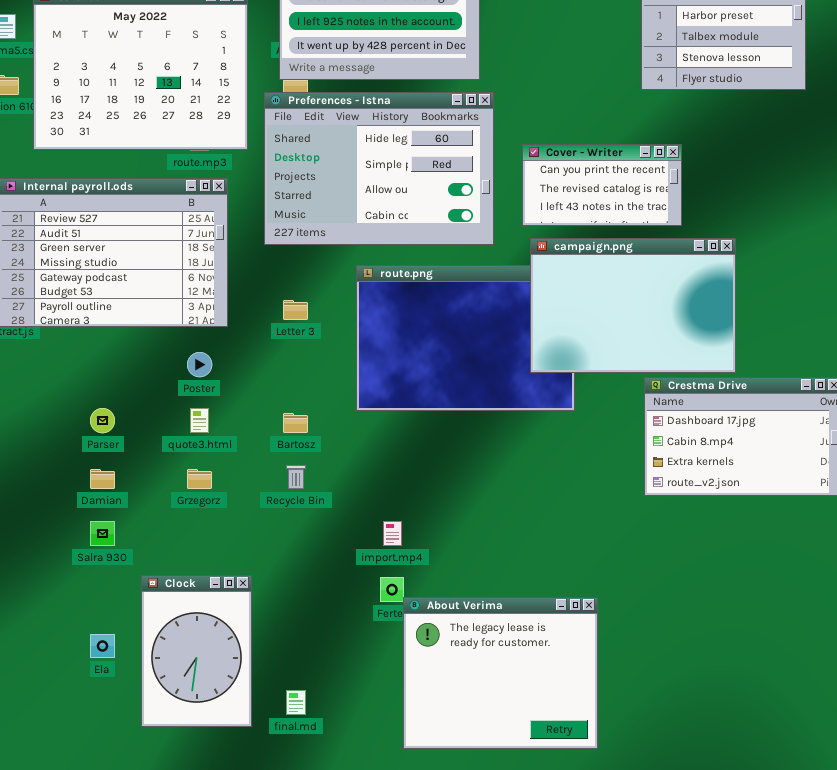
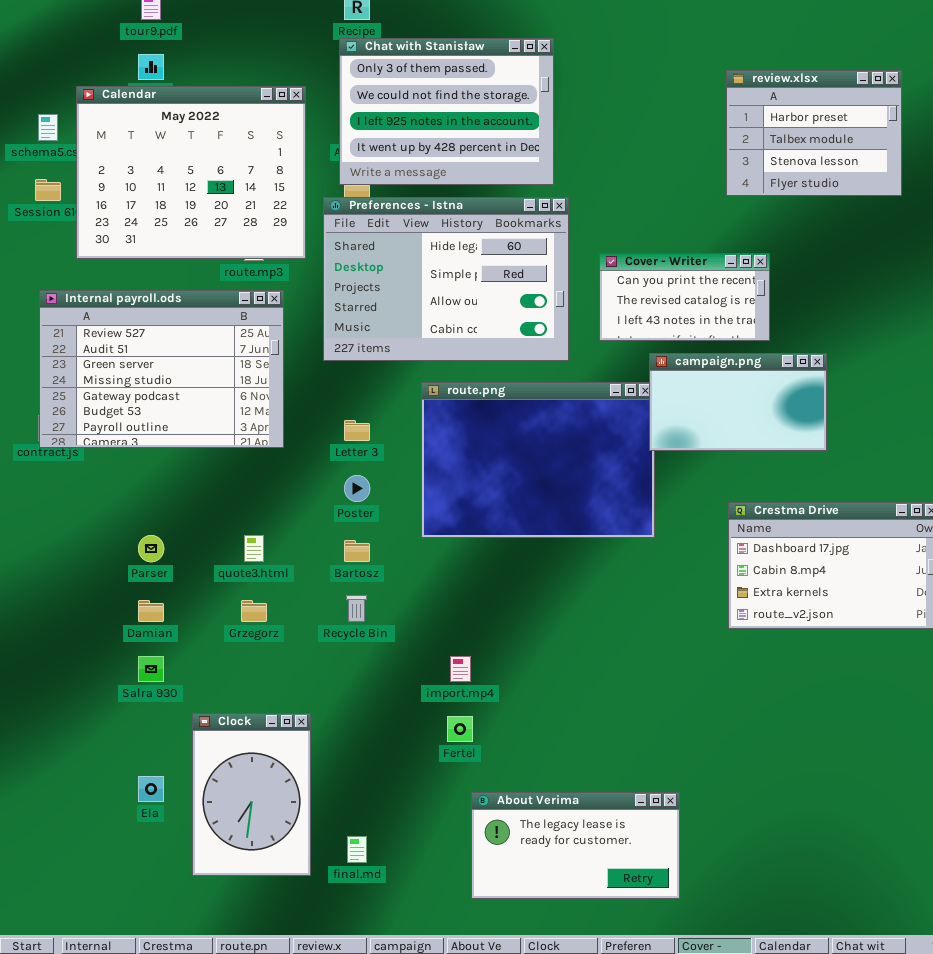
campaign.png: [530,238,736,373] -> [649,353,827,451], resized
Poster: [187,352,212,377] -> [344,475,370,502], moved
About Verima: [403,597,598,749] -> [471,792,680,899], resized

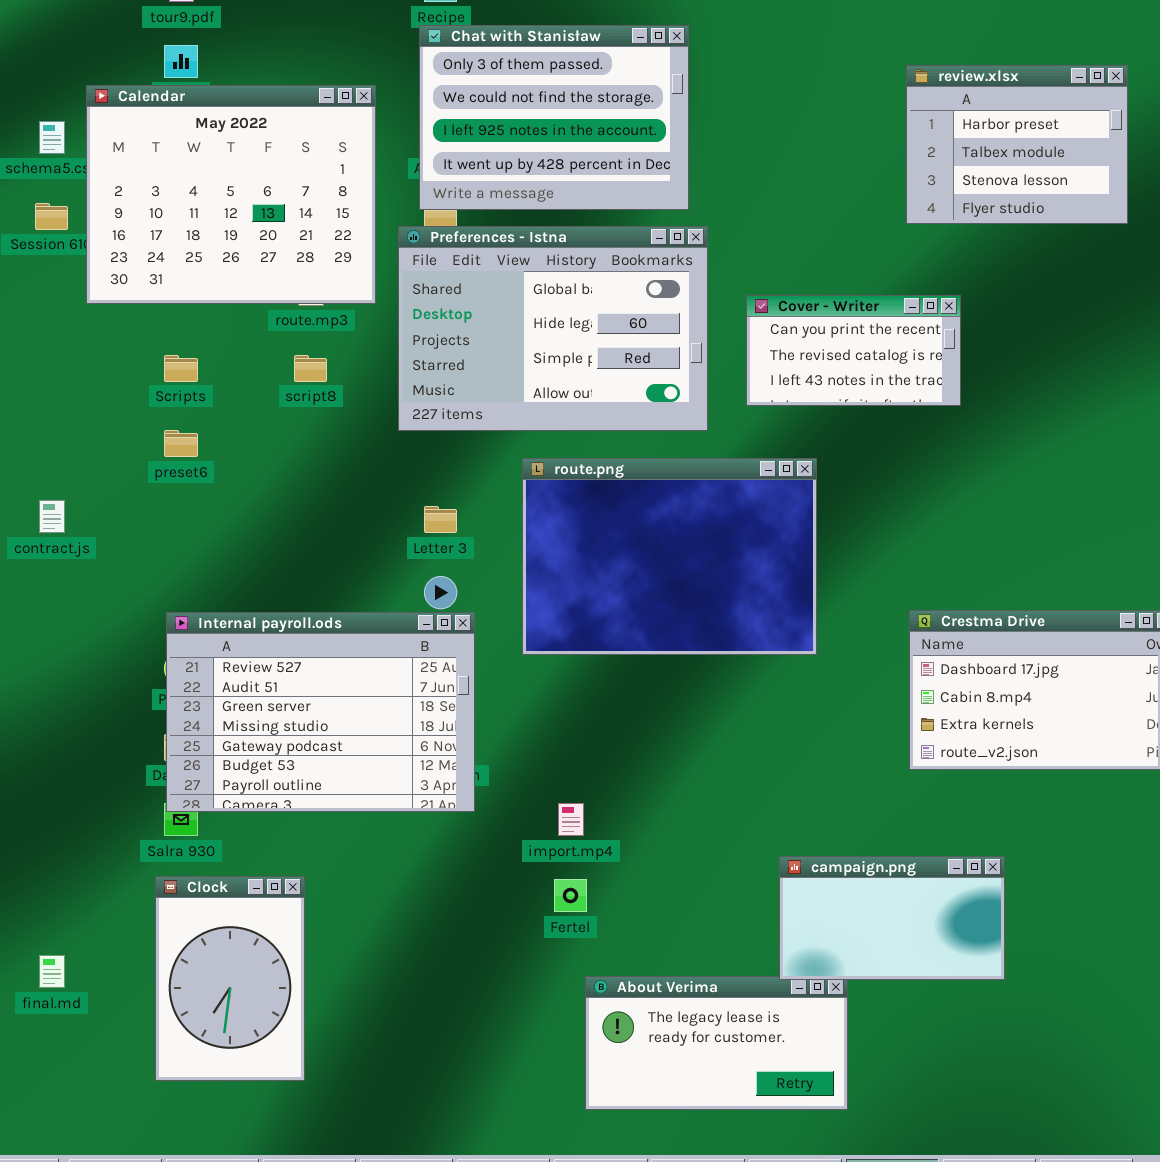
Preferences - Istna: [323,197,569,361] -> [398,226,708,431], scrolled up 1 row
Internal payroll.ods: [39,290,284,448] -> [166,612,475,812], moved
campaign.png: [649,353,827,451] -> [779,856,1005,980], moved
Clock: [192,713,311,876] -> [155,876,305,1081], moved
final.md: [347,836,367,863] -> [39,955,65,988], moved

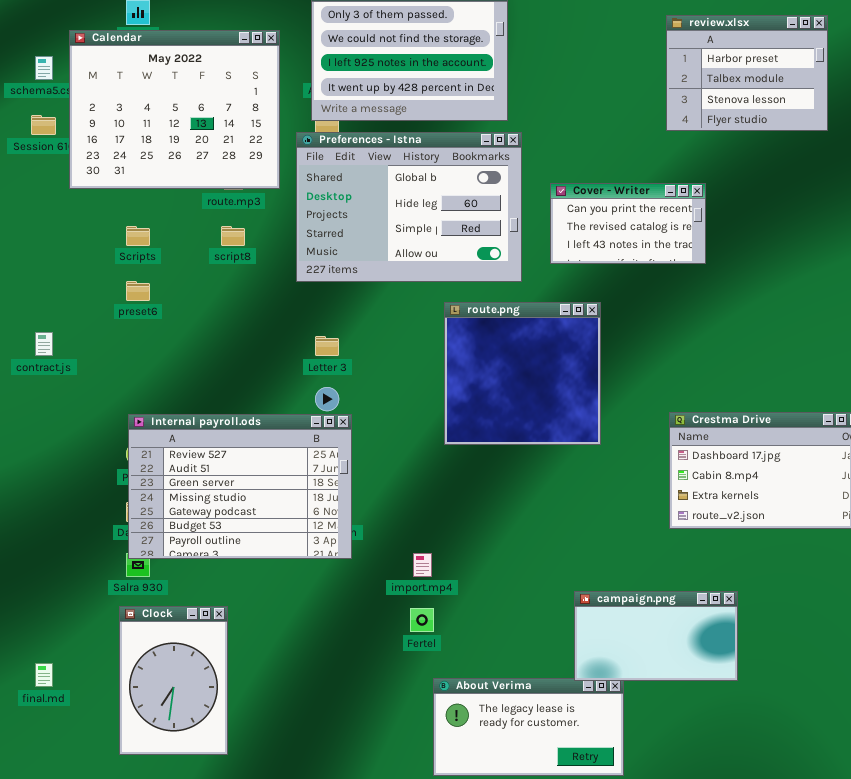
route.png: [522,458,817,655] -> [444,302,601,445], resized

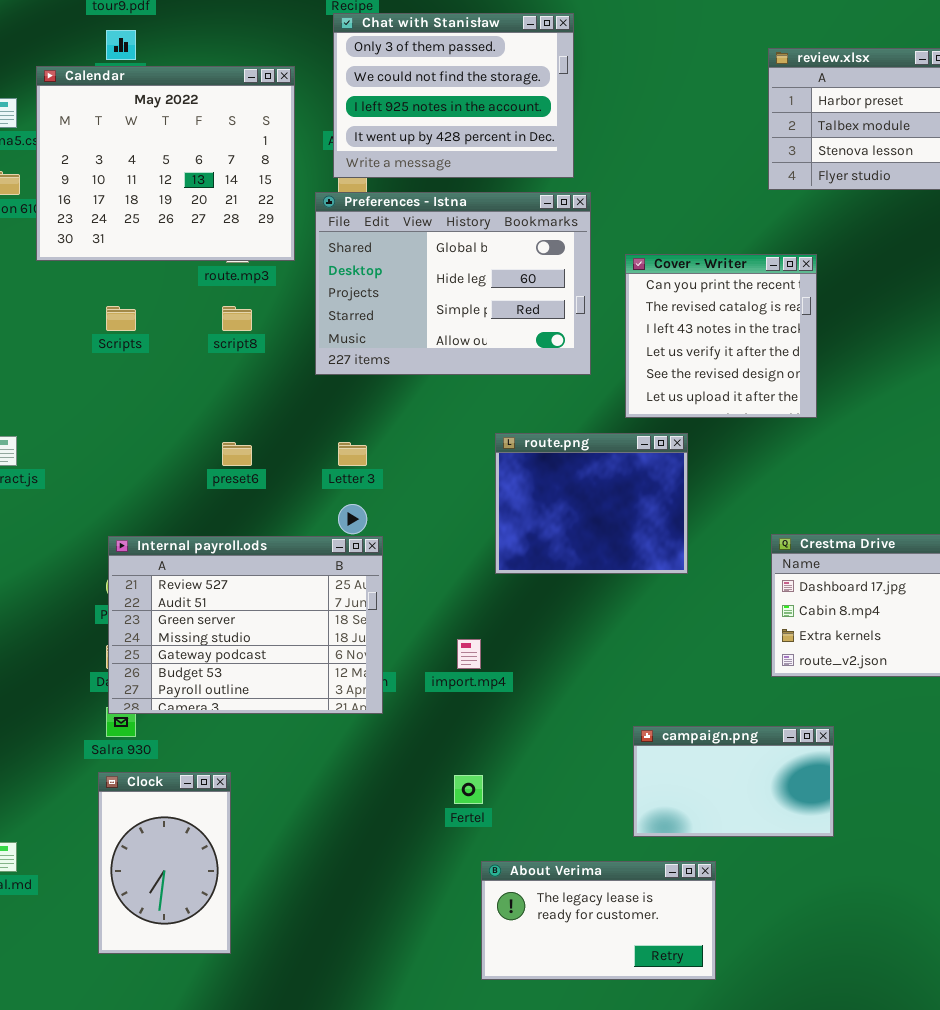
Cover - Writer: [550,183,706,264] -> [625,254,817,418], resized
preset6: [126,281,150,301] -> [222,442,252,466], moved
route.png: [444,302,601,445] -> [495,433,688,574], resized
import.mp4: [413,553,432,577] -> [457,639,481,669], moved
campaign.png: [574,591,738,681] -> [633,726,834,837], moved

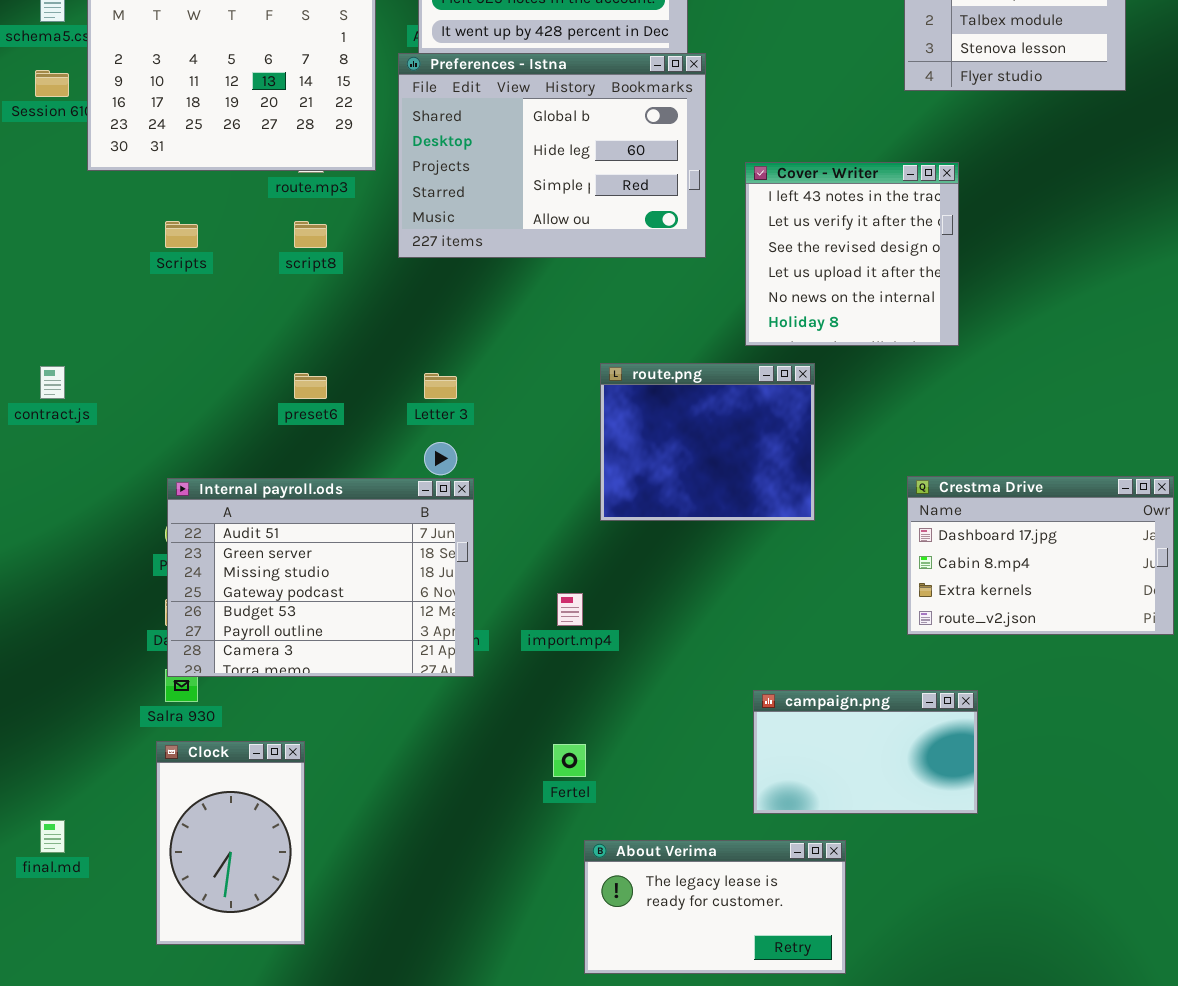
Preferences - Istna: [315,192,591,375] -> [398,53,706,258], moved
Cover - Writer: [625,254,817,418] -> [745,162,959,346], scrolled down 2 rows
Internal payroll.ods: [108,536,383,714] -> [167,478,474,677], scrolled down 1 row

